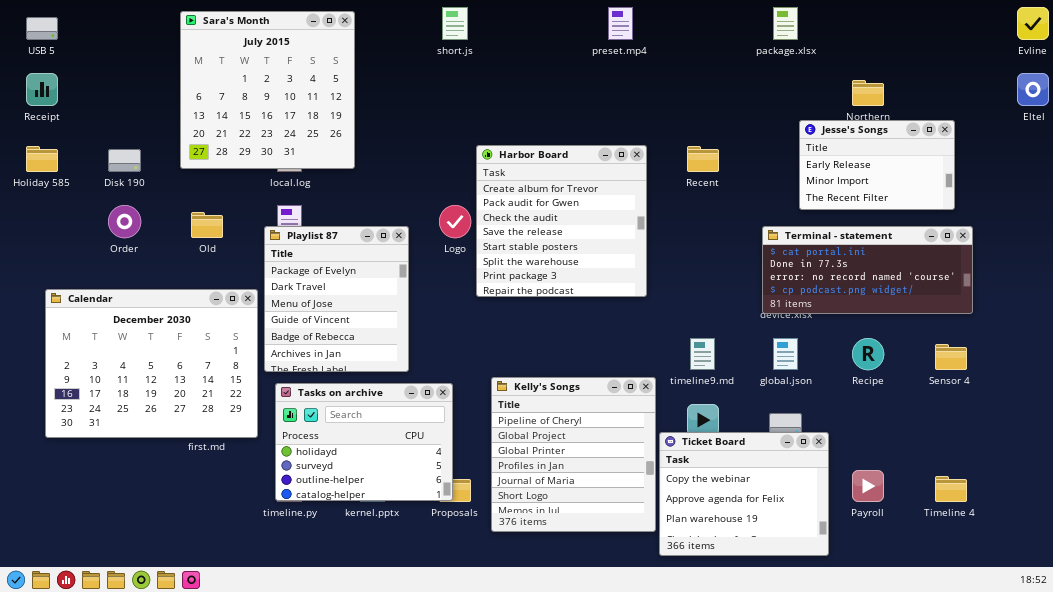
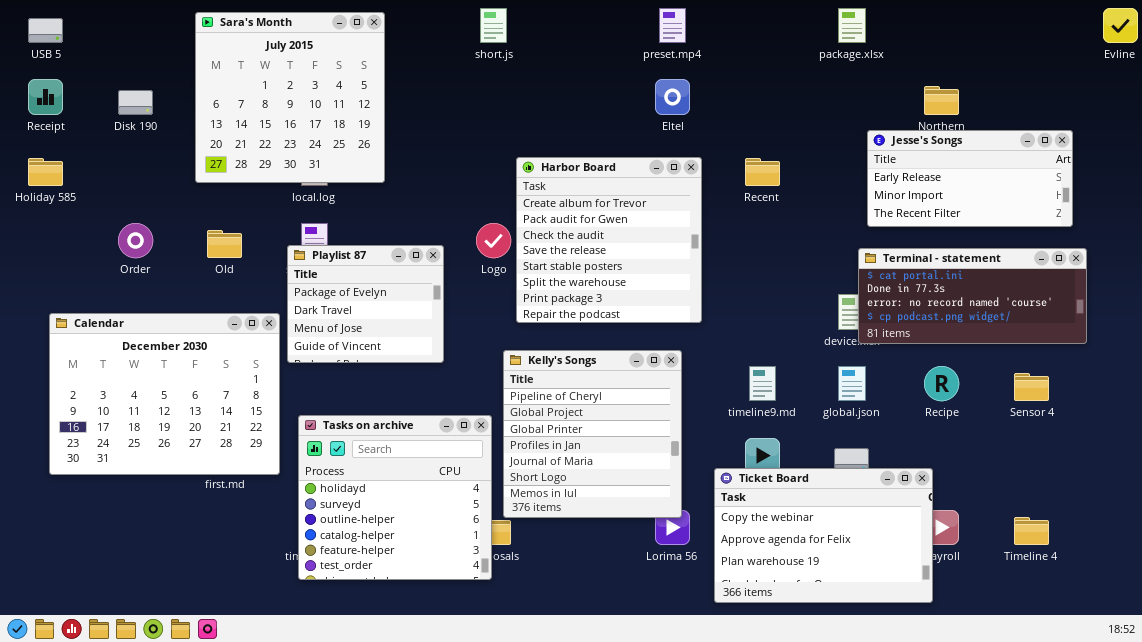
Eltel: [1017,73,1049,106] -> [655,79,690,115], moved
Jesse's Songs: [799,120,955,210] -> [867,130,1073,227], resized
Disk 190: [108,149,141,172] -> [118,90,153,115], moved
Terminal - statement: [762,226,973,314] -> [858,248,1087,344], moved
Playlist 87: [264,226,409,372] -> [287,245,444,363], resized
Kelly's Songs: [491,377,656,532] -> [503,350,682,518], moved
Tasks on archive: [275,383,453,501] -> [298,415,492,580], resized
Ticket Board: [659,432,829,556] -> [714,468,933,603], resized

